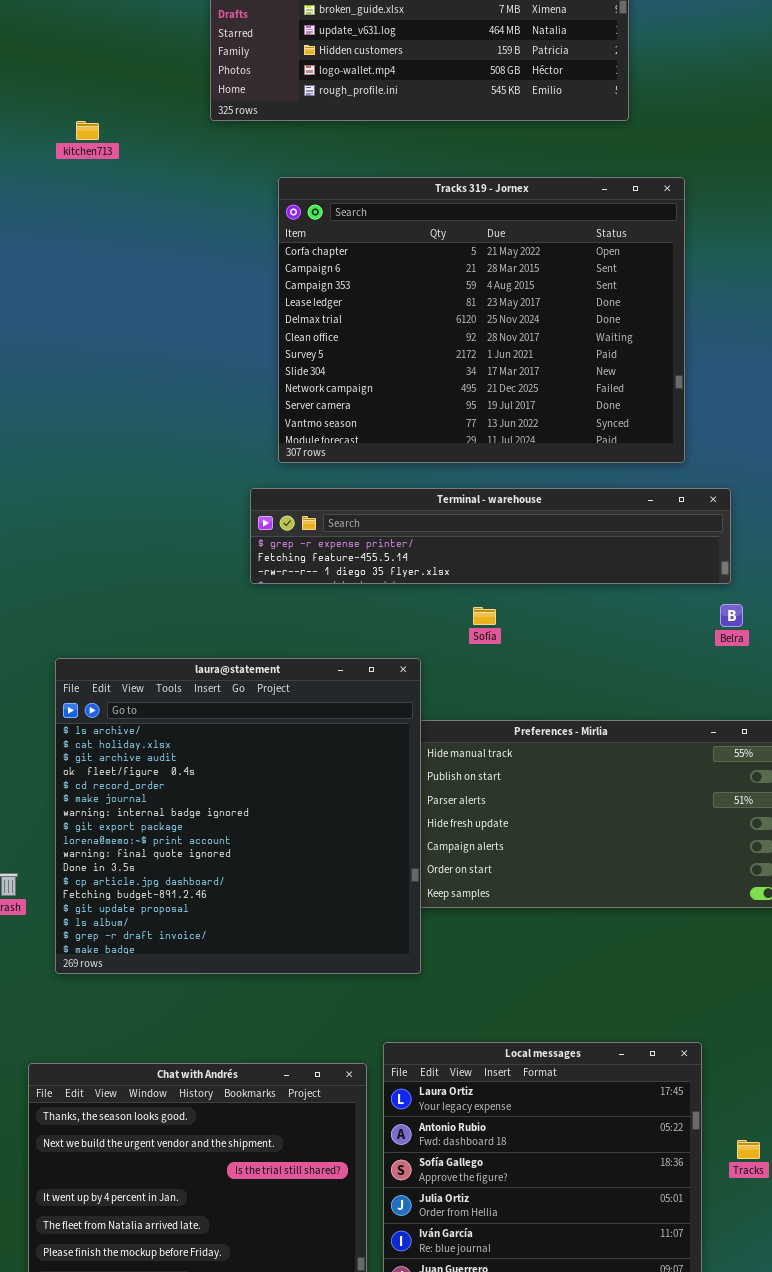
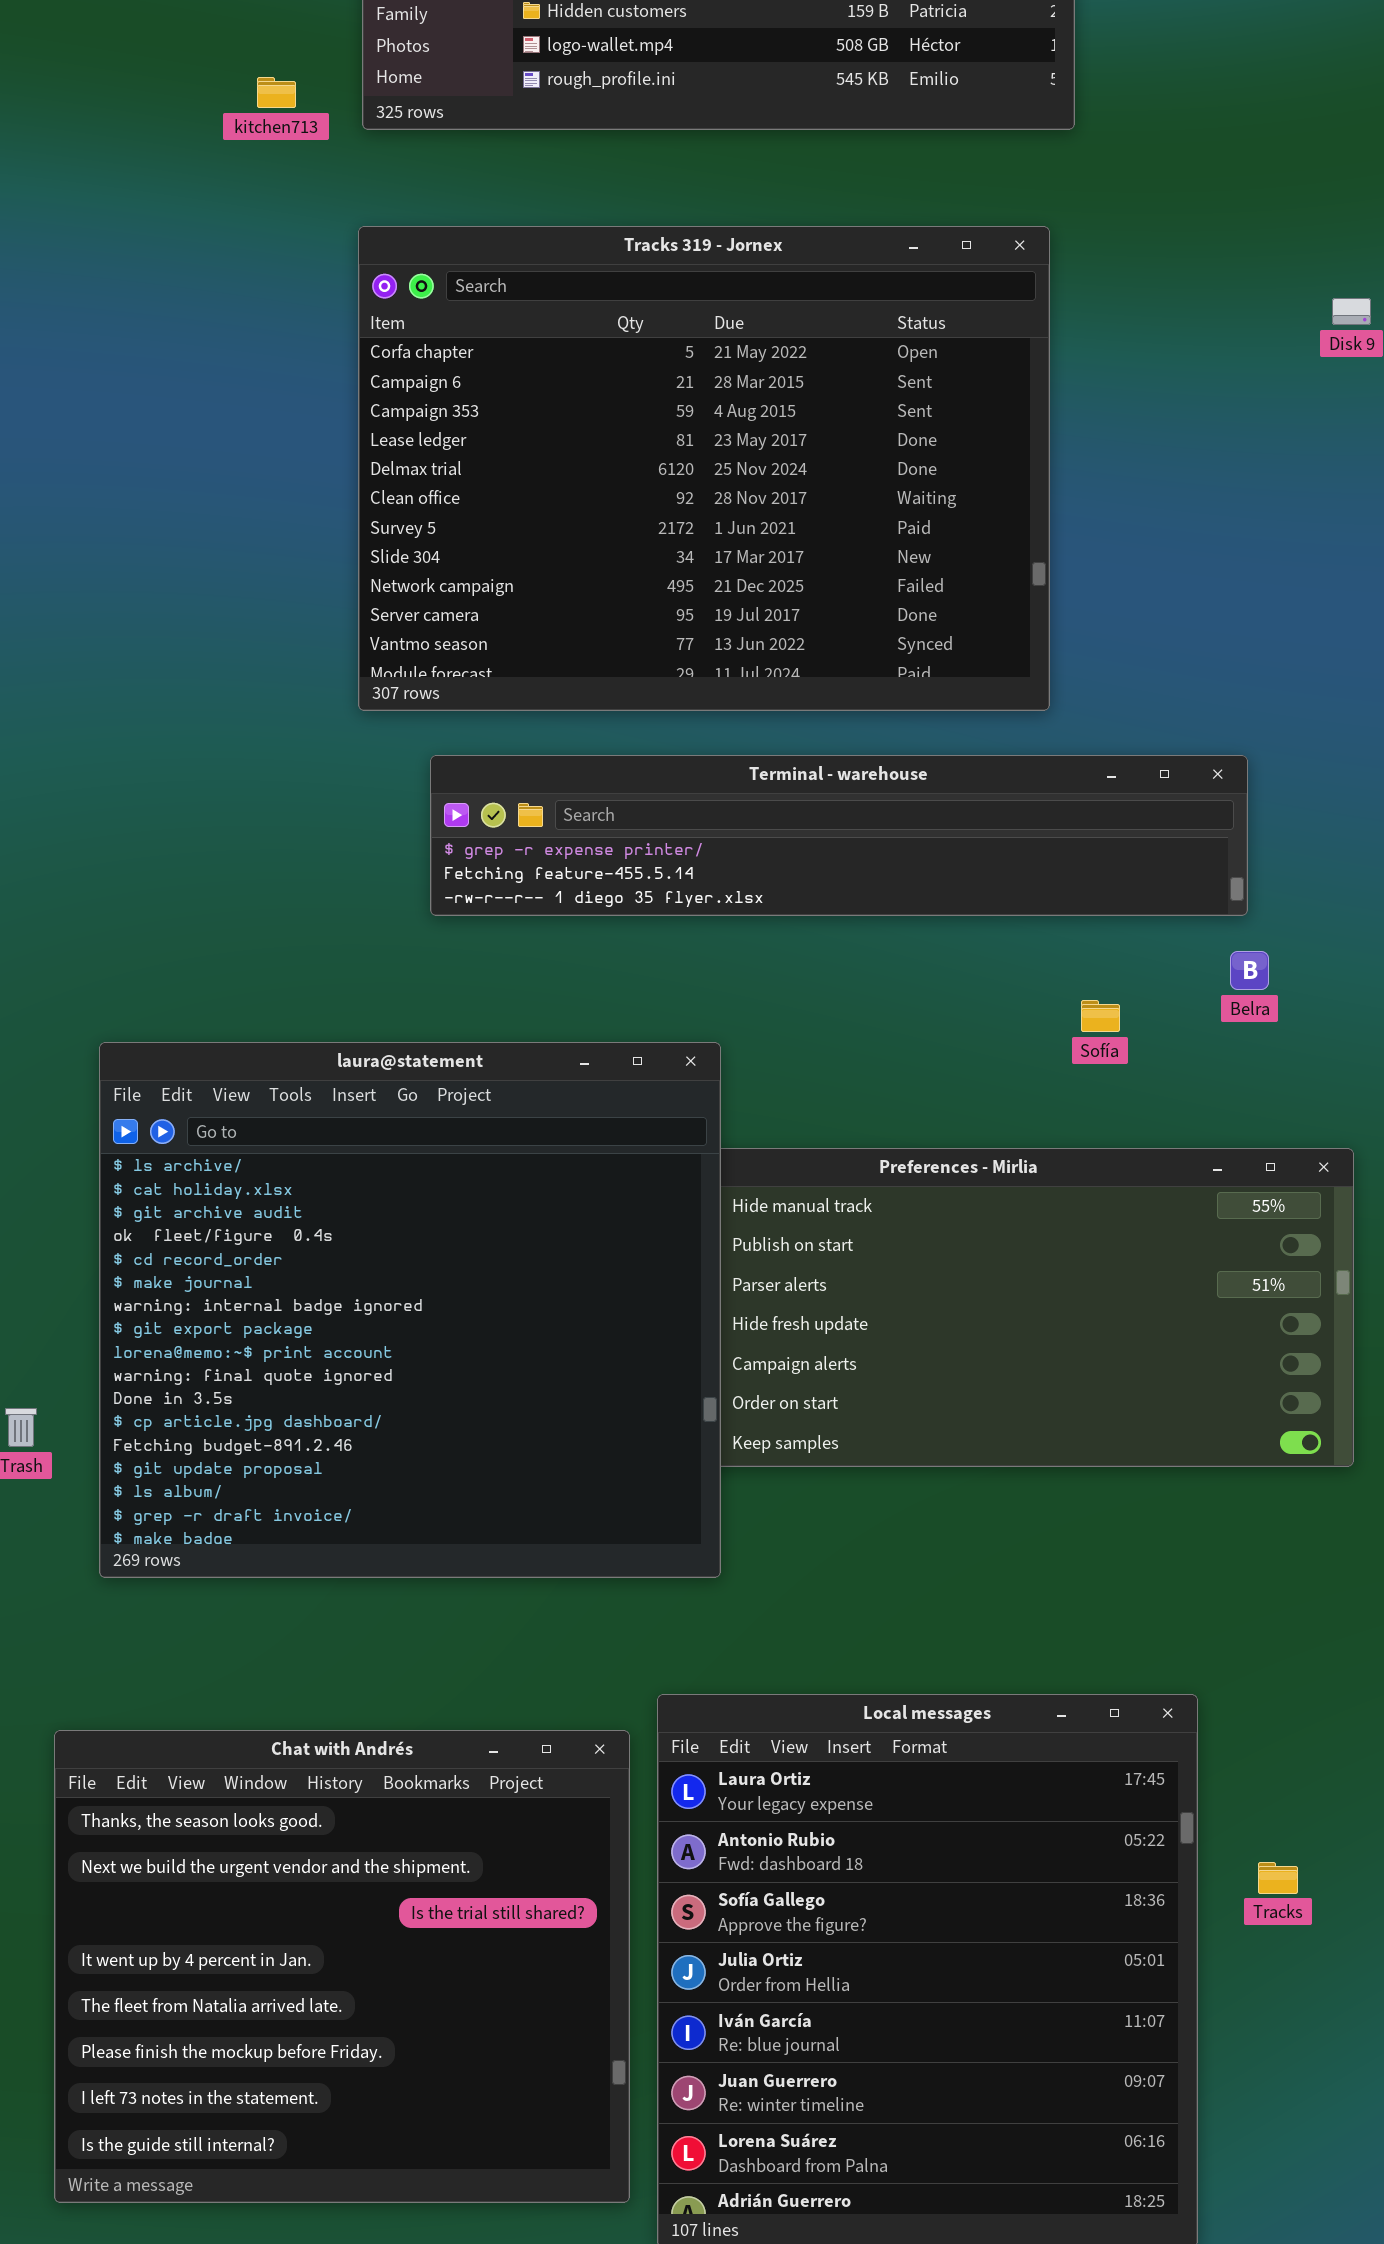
kitchen713: [76,121,99,140] -> [257,77,296,108], moved
Tracks 319 - Jornex: [278,177,685,463] -> [358,226,1050,711], moved
Sofía: [473,607,496,625] -> [1081,1000,1120,1032], moved

